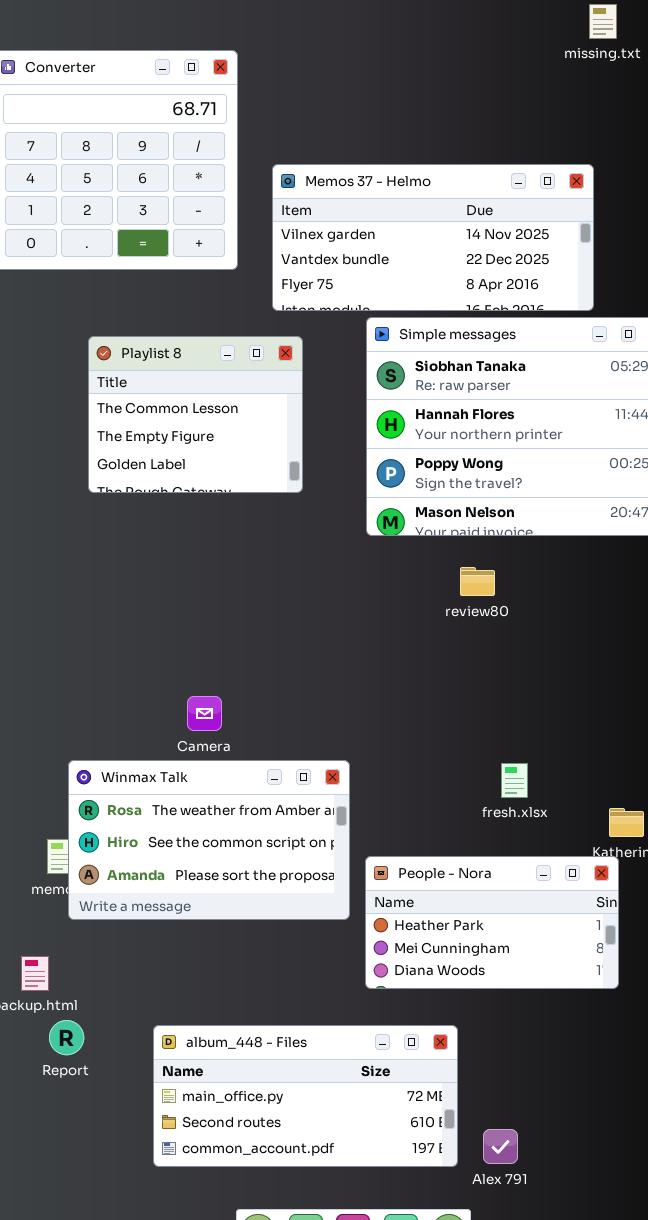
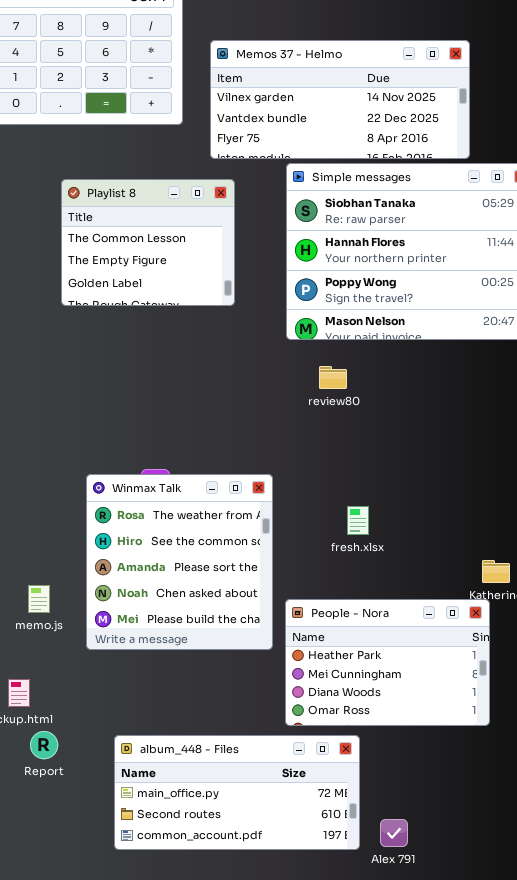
review80: [460,567,495,596] -> [319,366,347,389], moved
Winmax Talk: [68,760,350,920] -> [86,474,273,650], resized
fresh.xlsx: [501,763,528,798] -> [347,506,369,535], moved
People - Nora: [365,856,619,989] -> [285,599,490,726], resized

